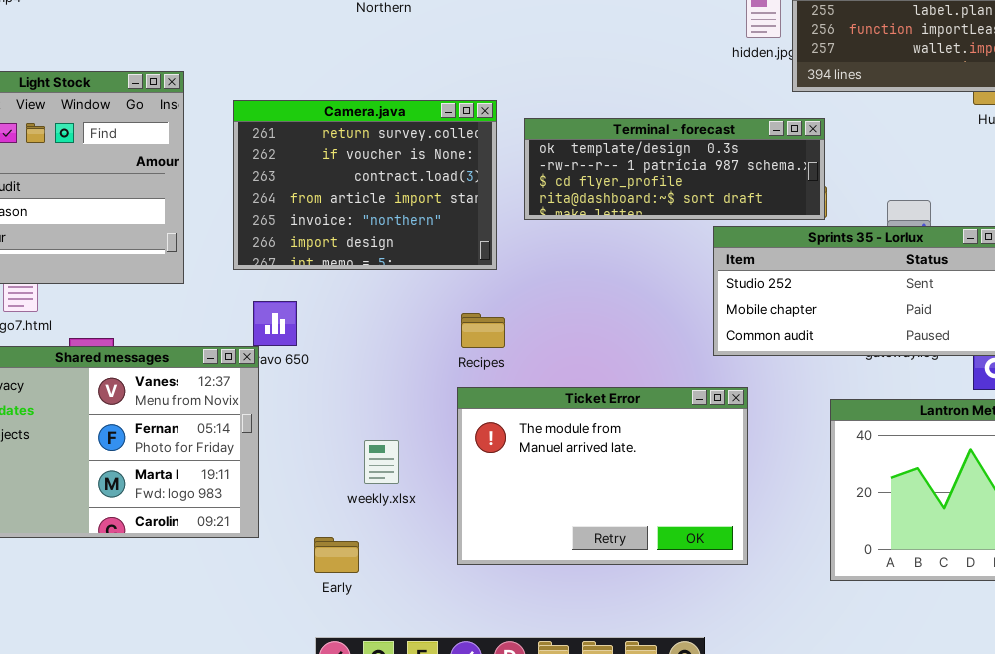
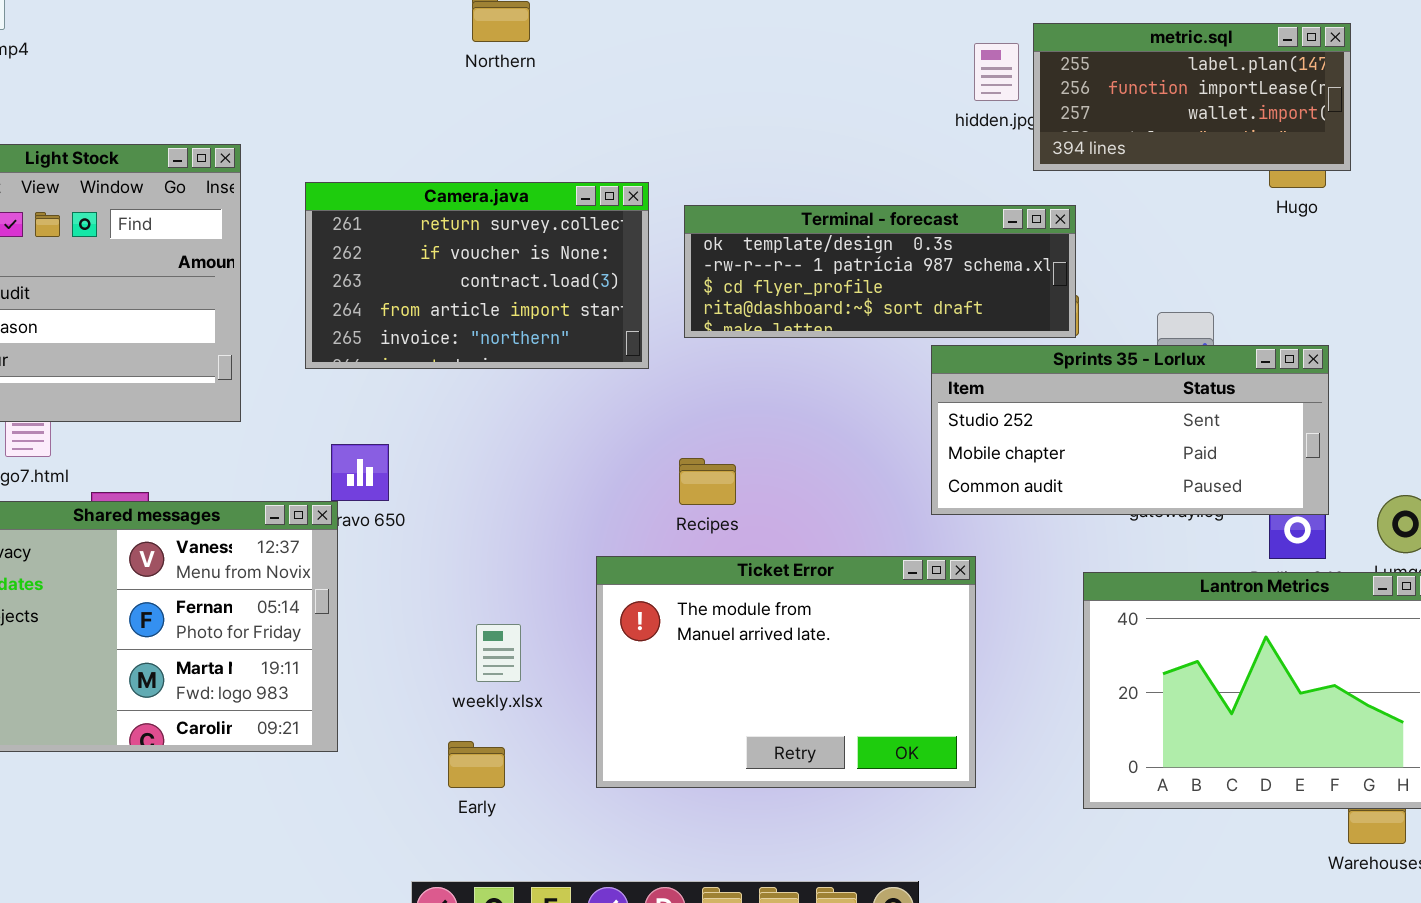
Camera.java: [233,100,497,270] -> [305,182,649,369], resized
Recipes: [461,313,505,348] -> [679,458,736,505], moved
Early: [314,537,359,573] -> [448,741,505,788], moved

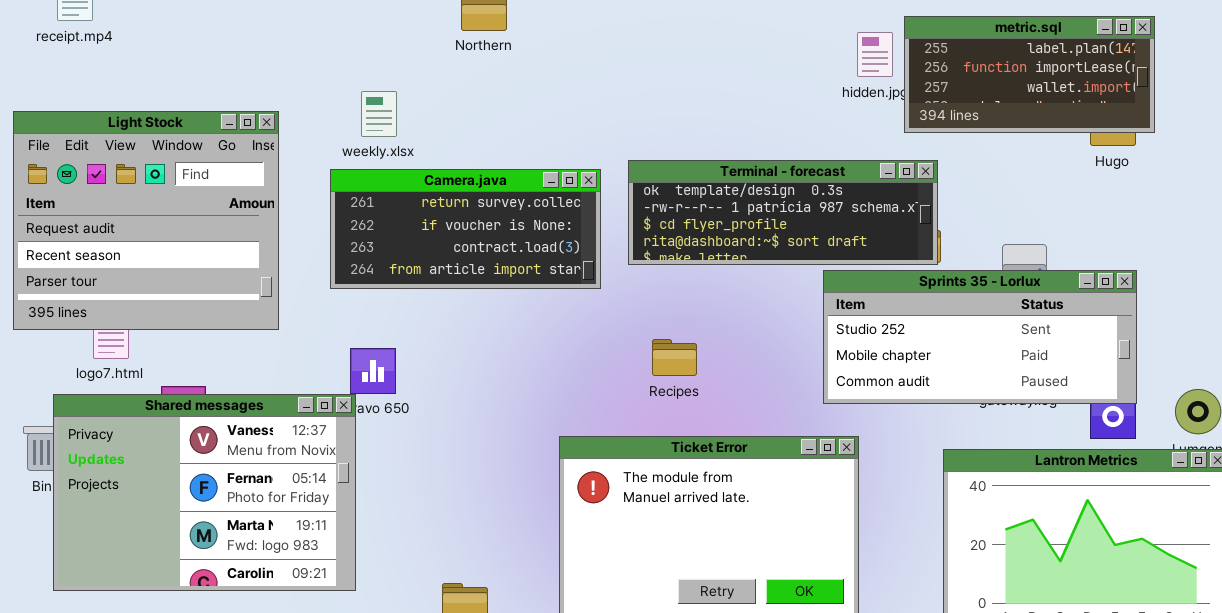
Camera.java: [305,182,649,369] -> [330,169,601,289], resized
Recipes: [679,458,736,505] -> [652,339,697,376], moved
weekly.xlsx: [476,624,521,682] -> [361,91,397,137], moved

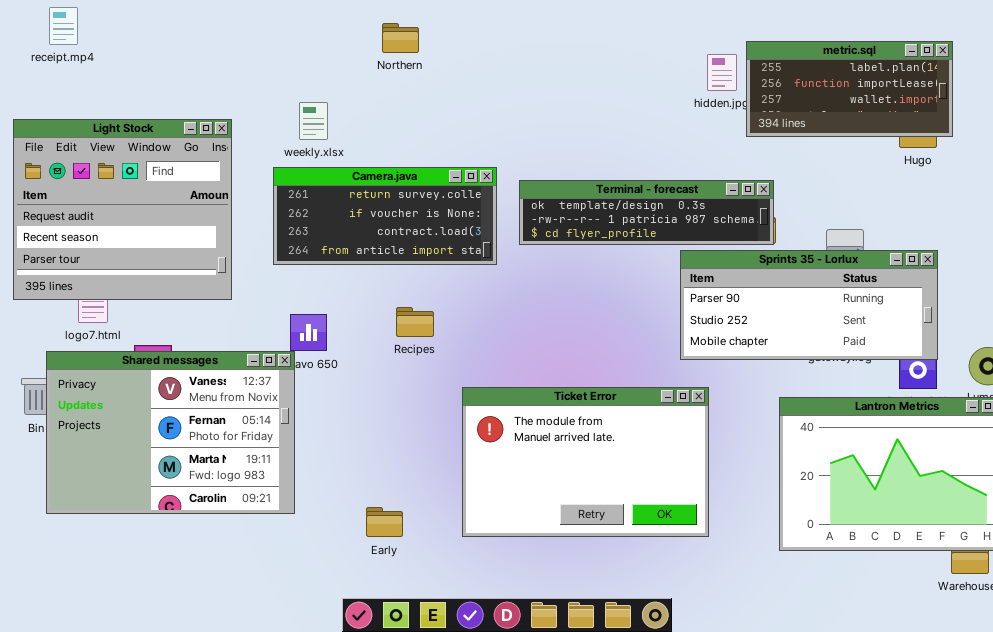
Terminal - forecast: [628,160,938,265] -> [519,180,774,245], resized
Sprints 35 - Lorlux: [823,270,1137,404] -> [680,250,938,360], scrolled up 1 row
Recipes: [652,339,697,376] -> [396,307,434,337], moved

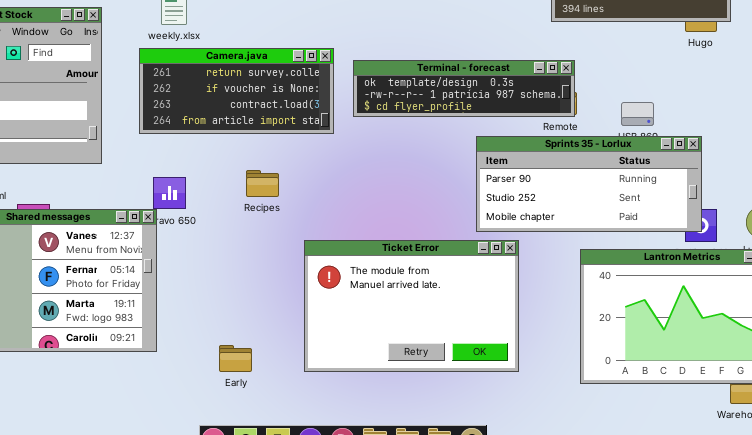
Sprints 35 - Lorlux: [680,250,938,360] -> [476,136,702,232], moved

